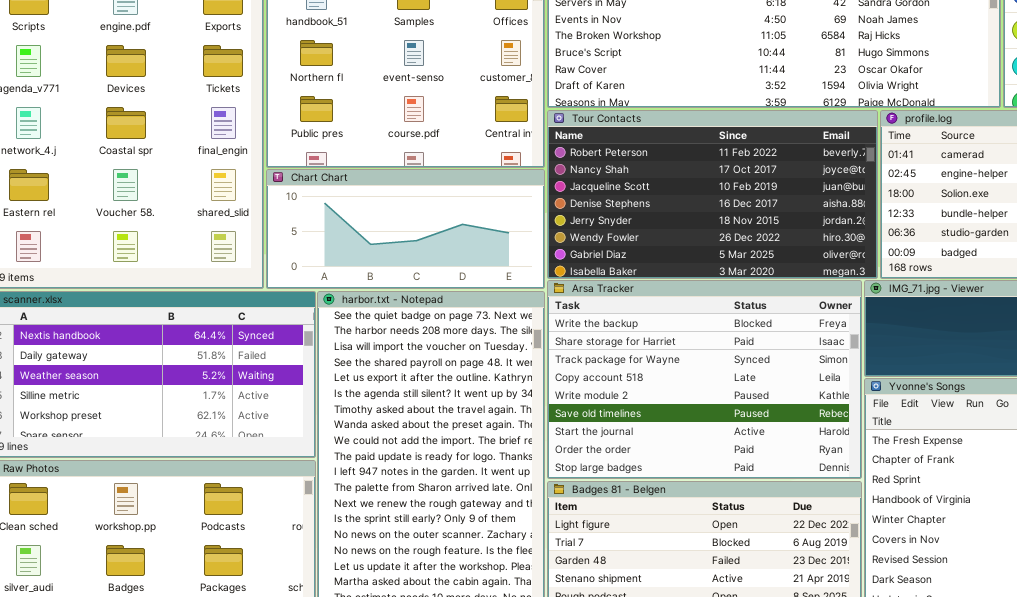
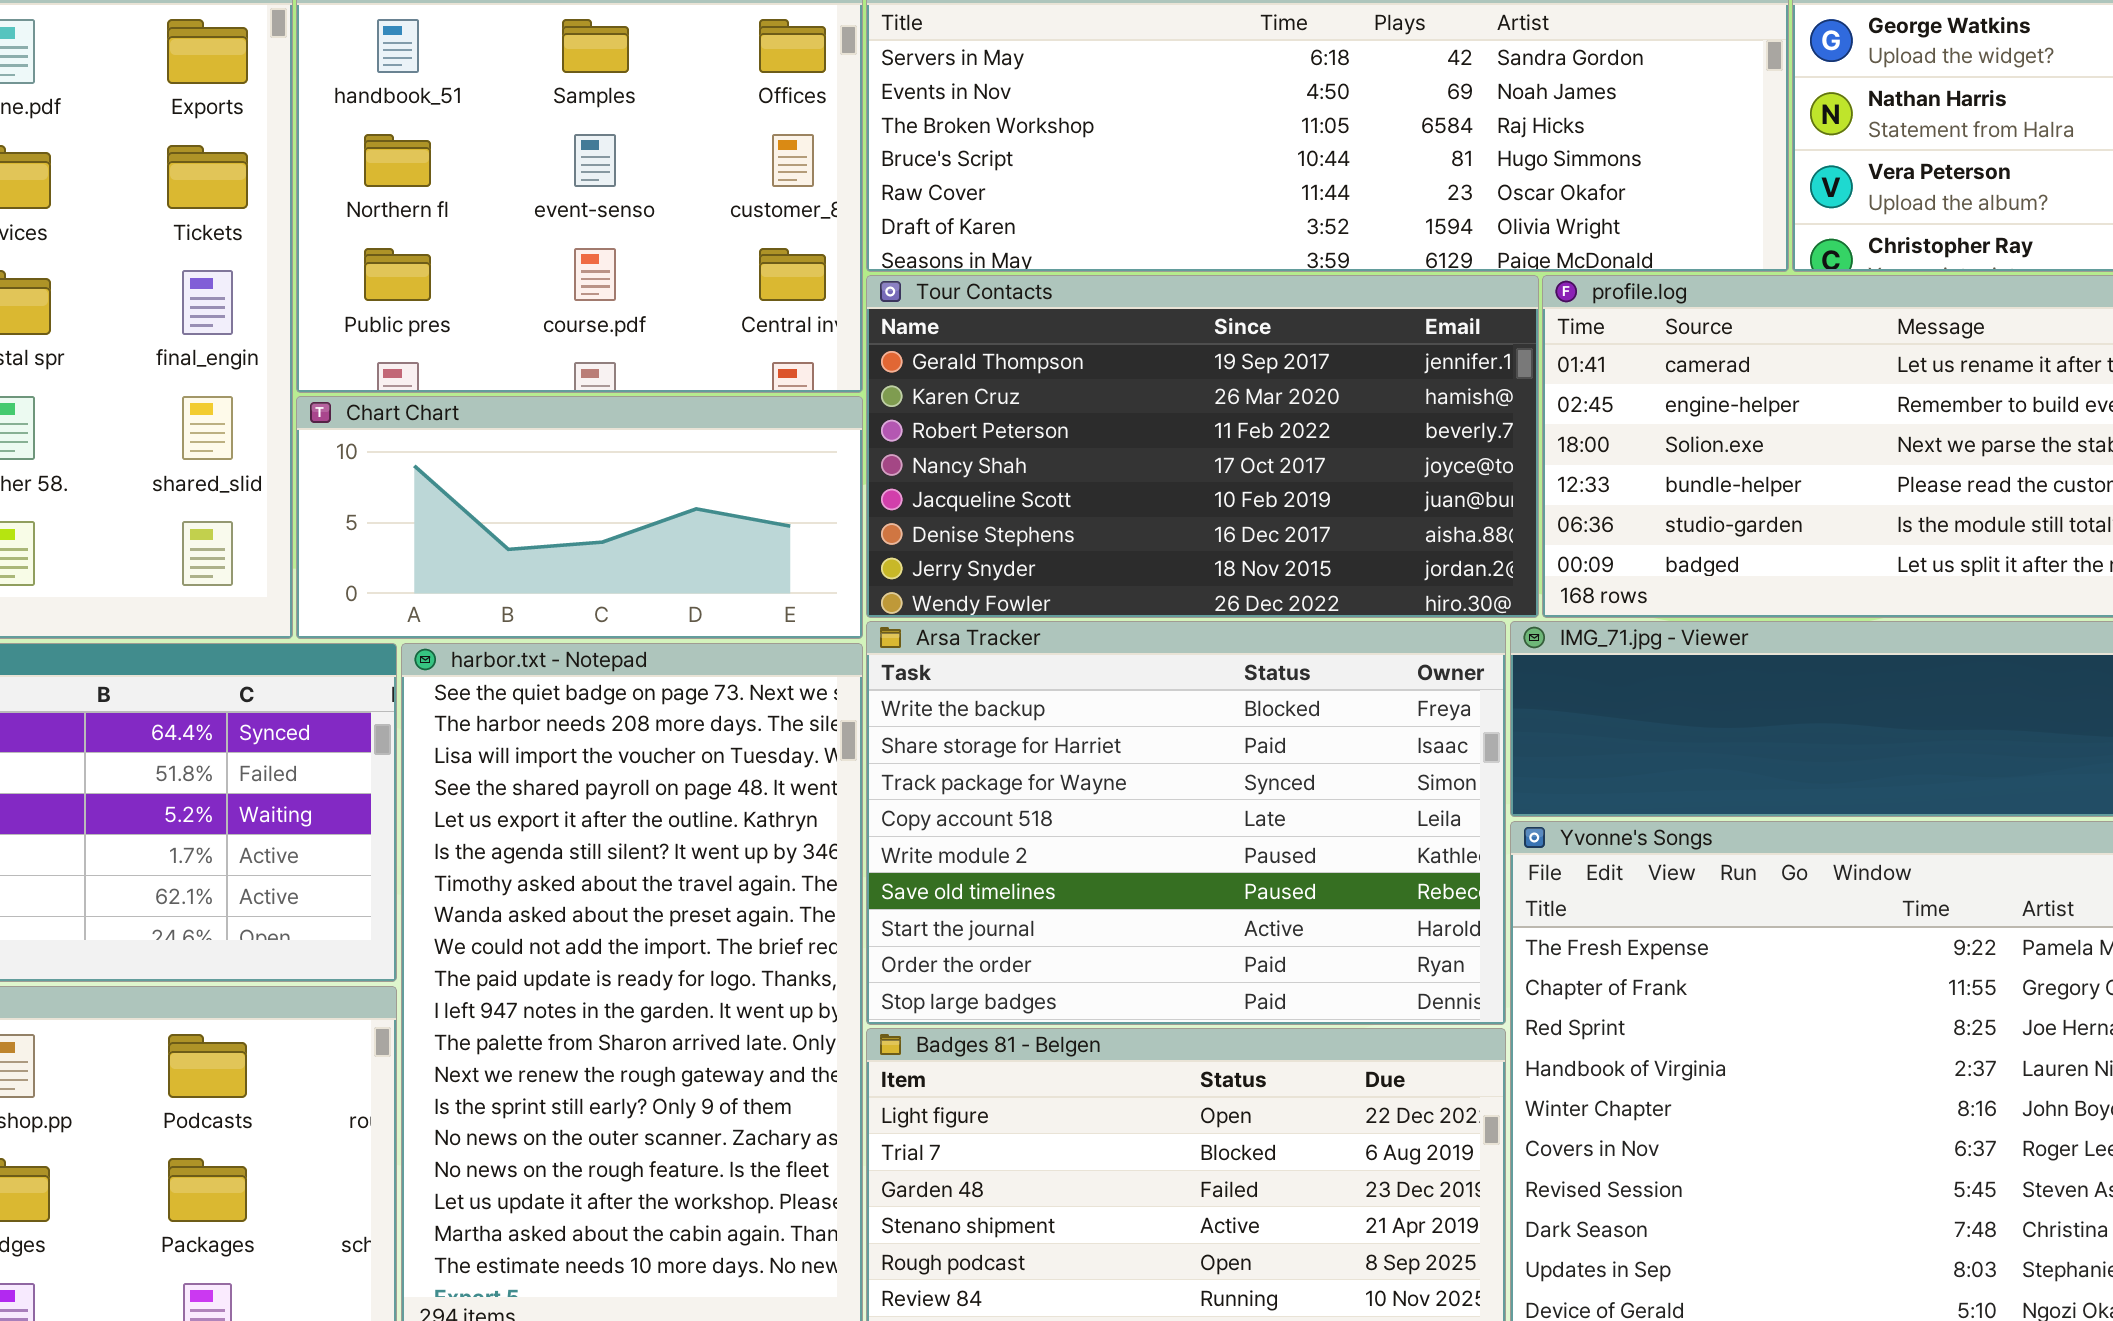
Tour Contacts: [547,110,878,279] -> [866,275,1539,618], scrolled up 2 rows

